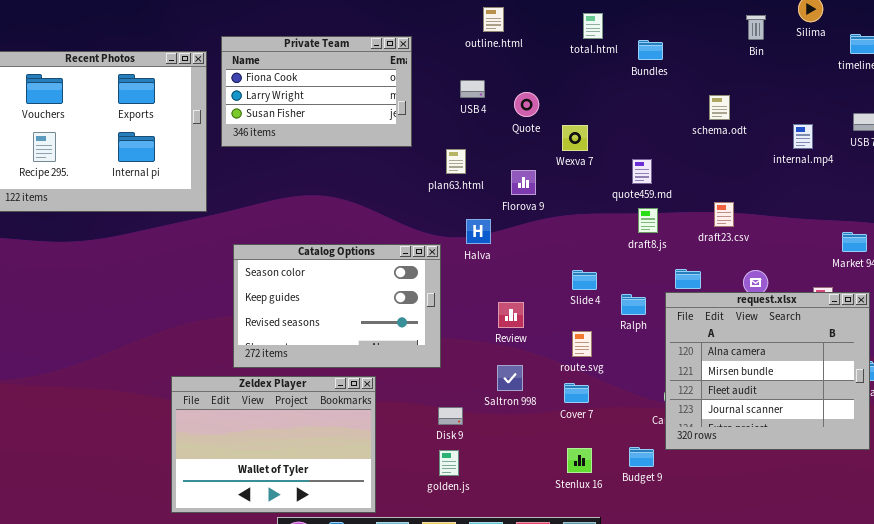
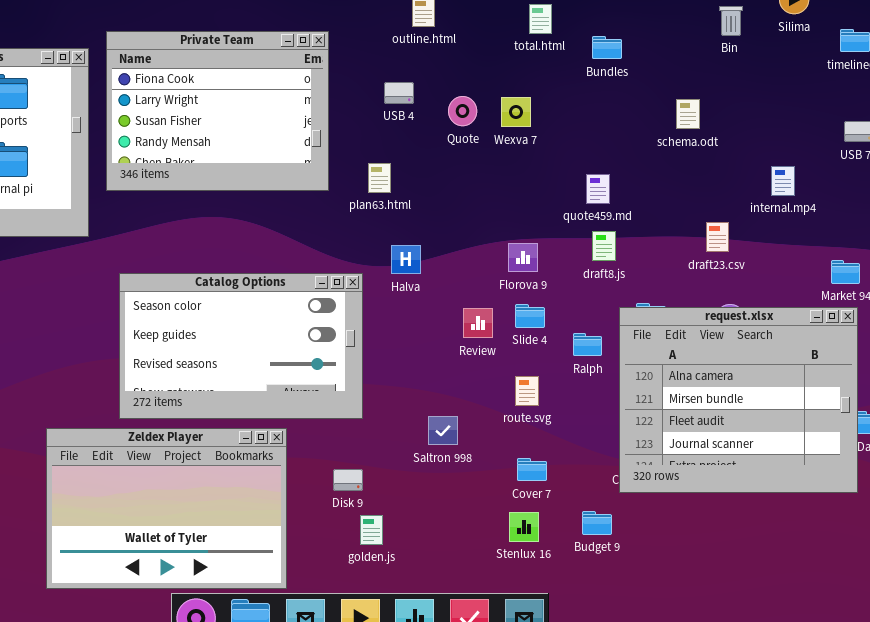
Private Team: [221,36,412,147] -> [106,31,329,191], resized
internal.mp4: [793,124,813,149] -> [771,166,795,196], moved
Wexva 7: [562,125,588,151] -> [501,97,531,127], moved
Florova 9: [511,170,536,195] -> [508,243,538,272], moved
draft23.csv: [714,202,734,227] -> [706,222,729,252], moved
request.xlsx: [665,292,870,450] -> [619,307,858,493], moved
Review: [498,302,524,328] -> [463,308,493,338], moved
Cover 7: [564,383,589,403] -> [517,458,547,481], moved
Disk 9: [438,407,463,425] -> [333,469,363,491], moved

